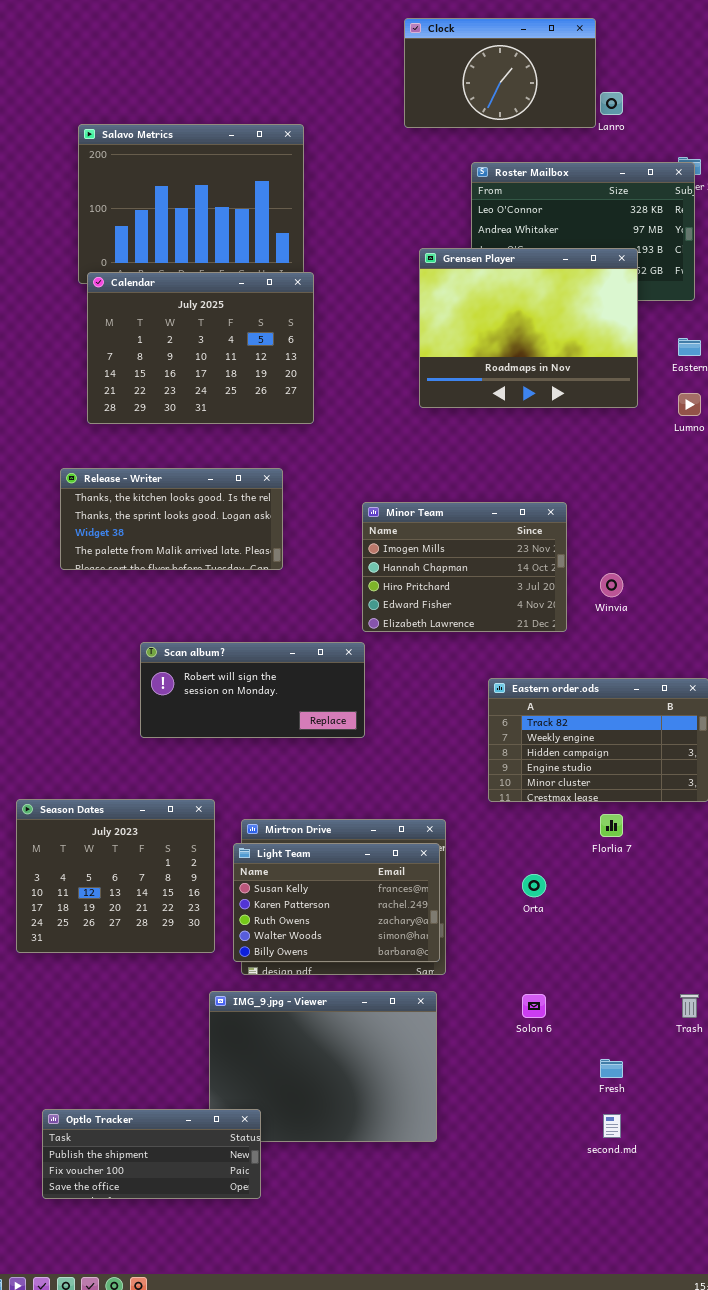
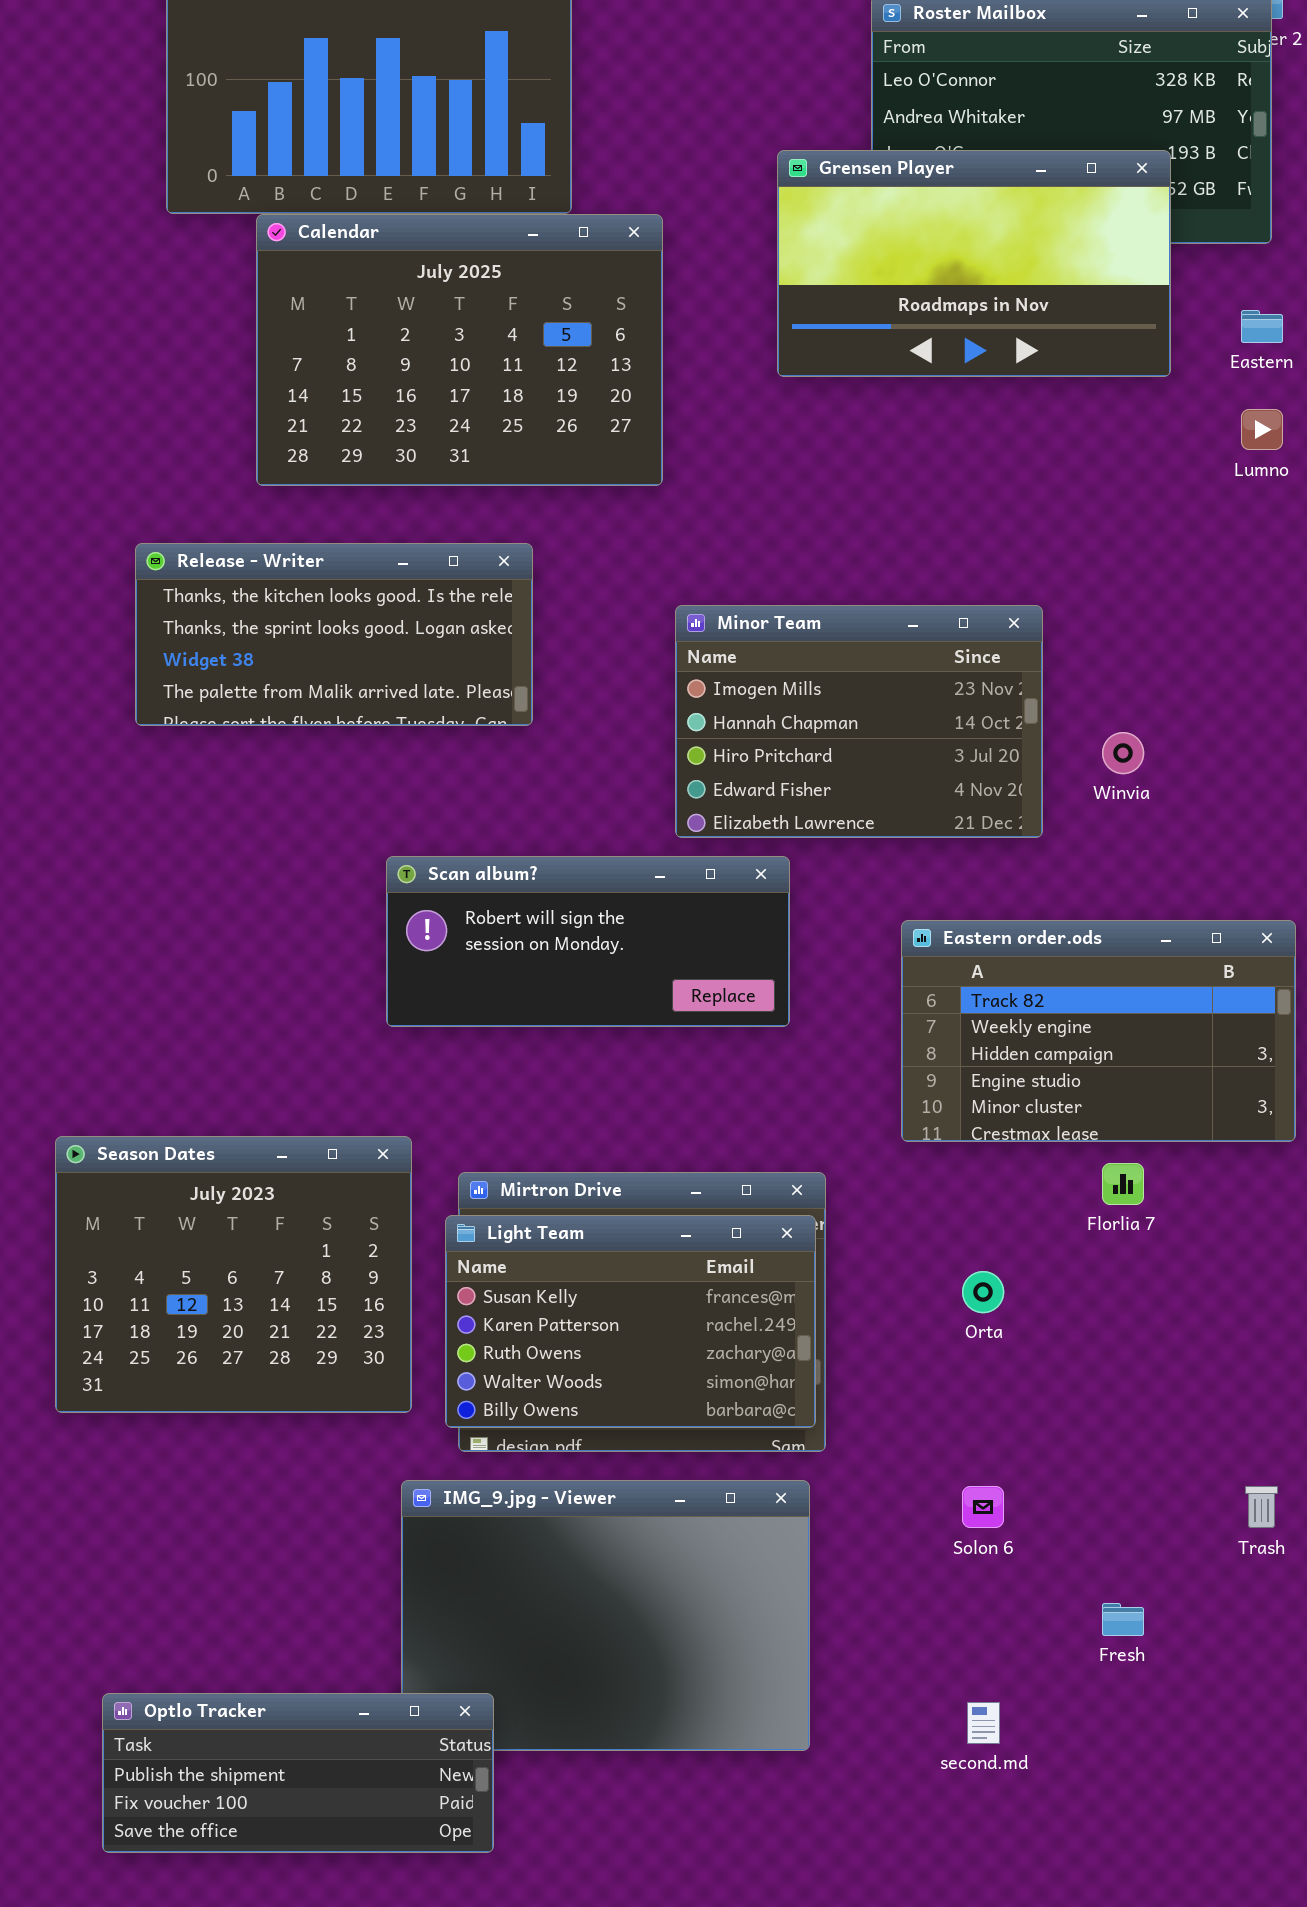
Grensen Player: [419,248,638,408] -> [777,150,1171,377], resized
Calendar: [87,272,314,424] -> [256,214,663,486], moved
Scan album?: [140,642,365,738] -> [386,856,790,1027], moved
second.md: [603,1114,621,1138] -> [967,1702,1000,1744], moved

